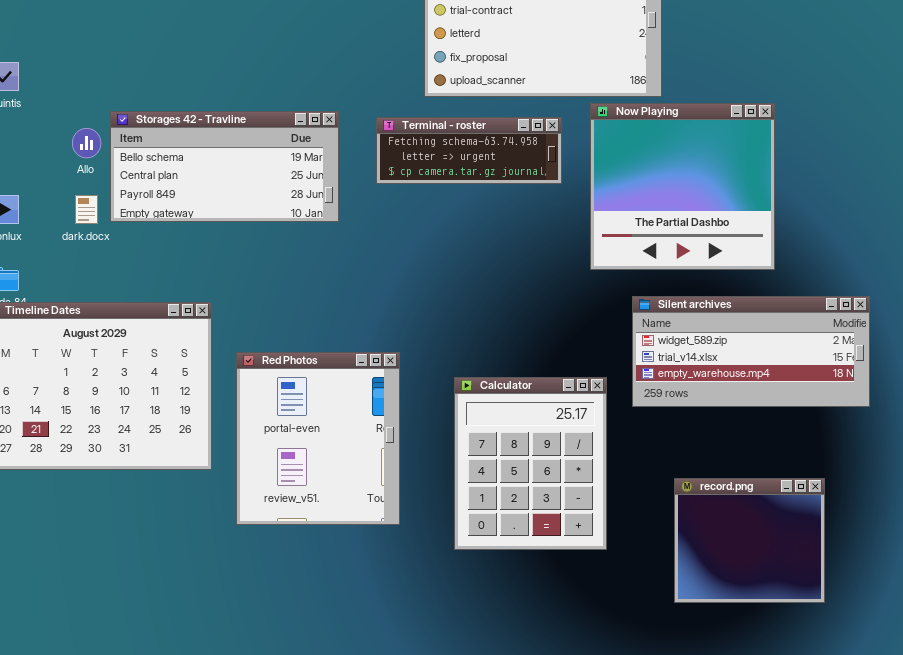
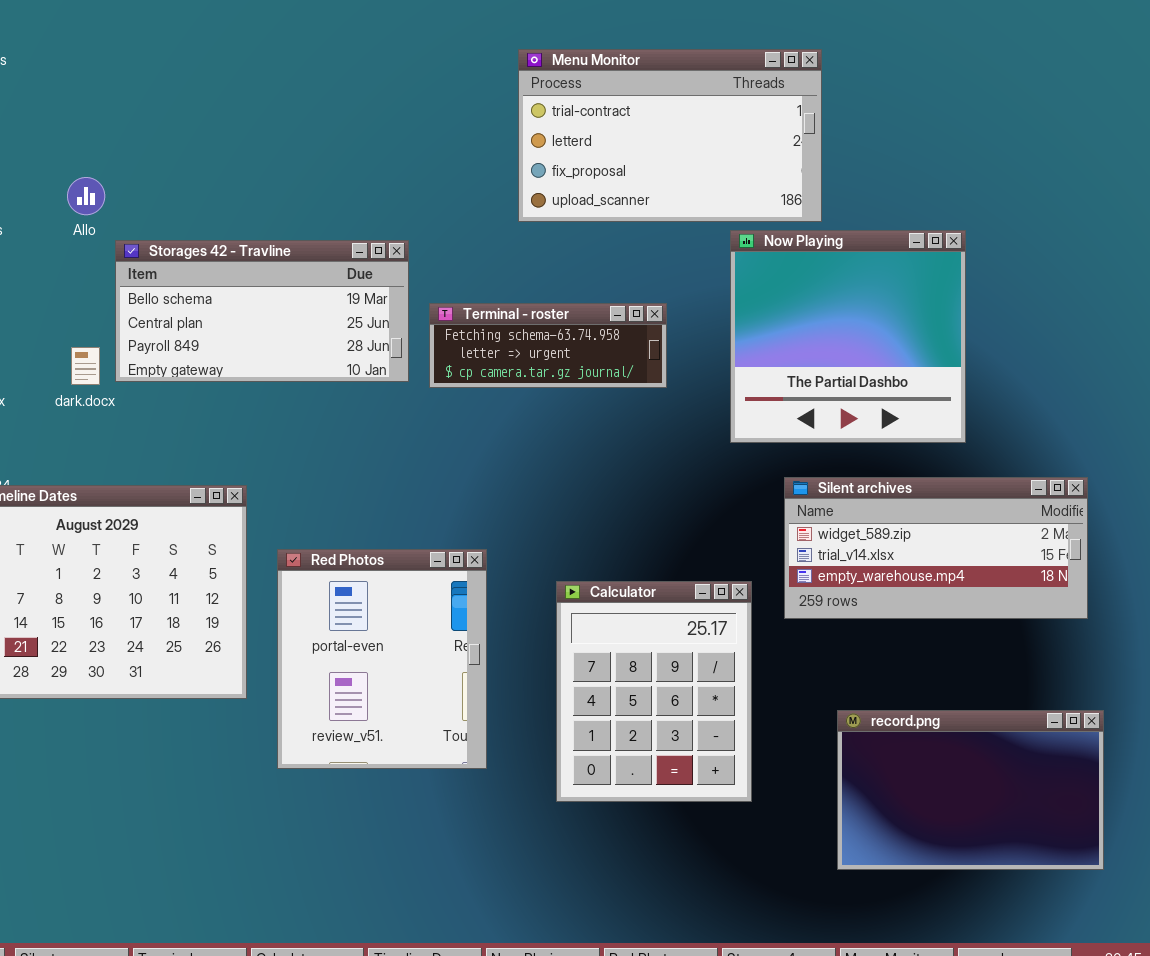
Terminal - roster: [376,117,562,184] -> [429,303,667,388], moved
Allo: [72,128,101,158] -> [67,177,105,215], moved
record.png: [674,478,825,603] -> [837,710,1104,870], resized

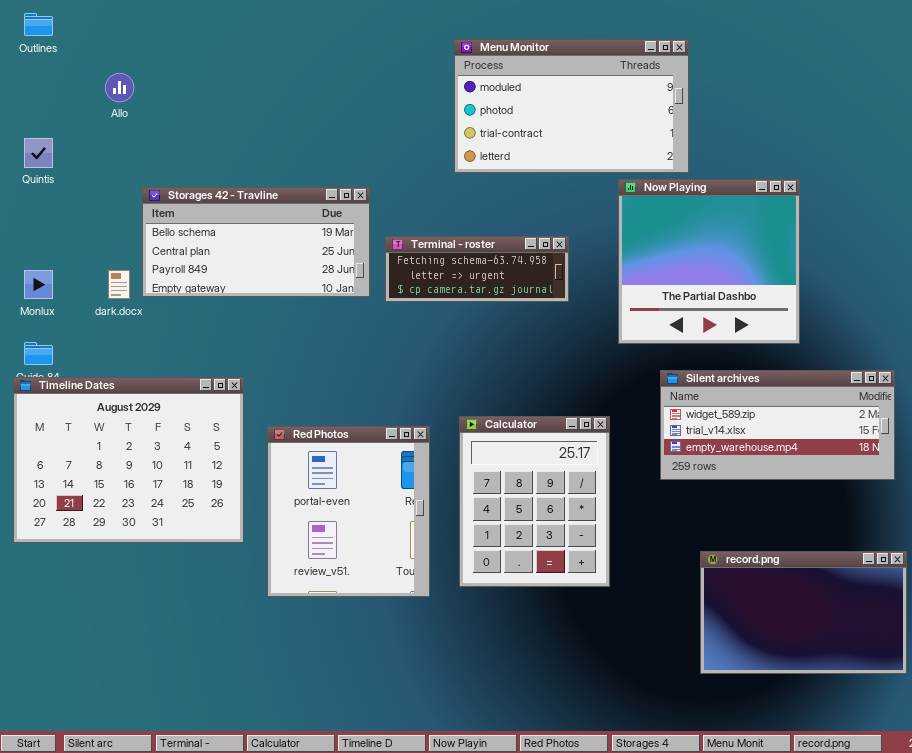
Menu Monitor: [518,49,822,222] -> [454,39,689,173], scrolled up 2 rows
Allo: [67,177,105,215] -> [105,73,134,102], moved
Calculator: [556,581,752,802] -> [459,416,610,587], moved

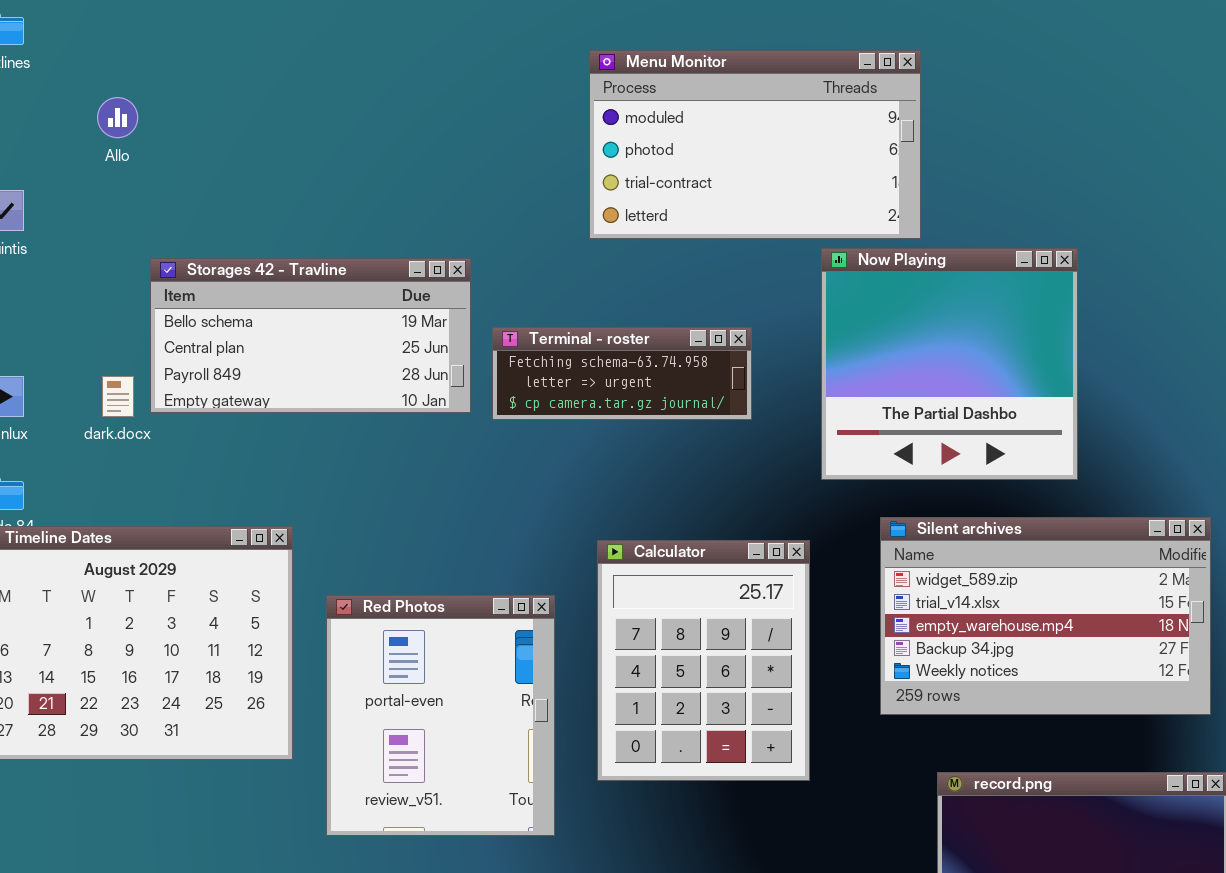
Silent archives: [660,370,895,480] -> [880,517,1211,715], resized
Calculator: [459,416,610,587] -> [597,540,810,781], moved

